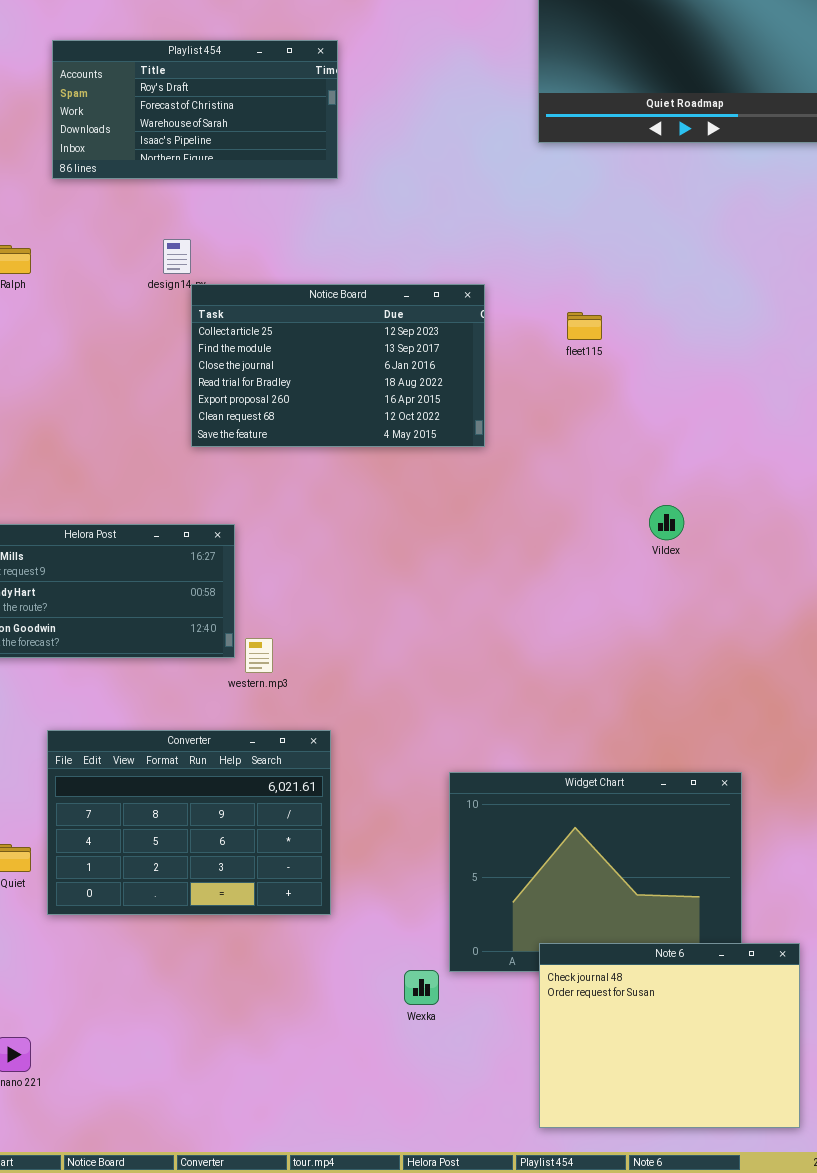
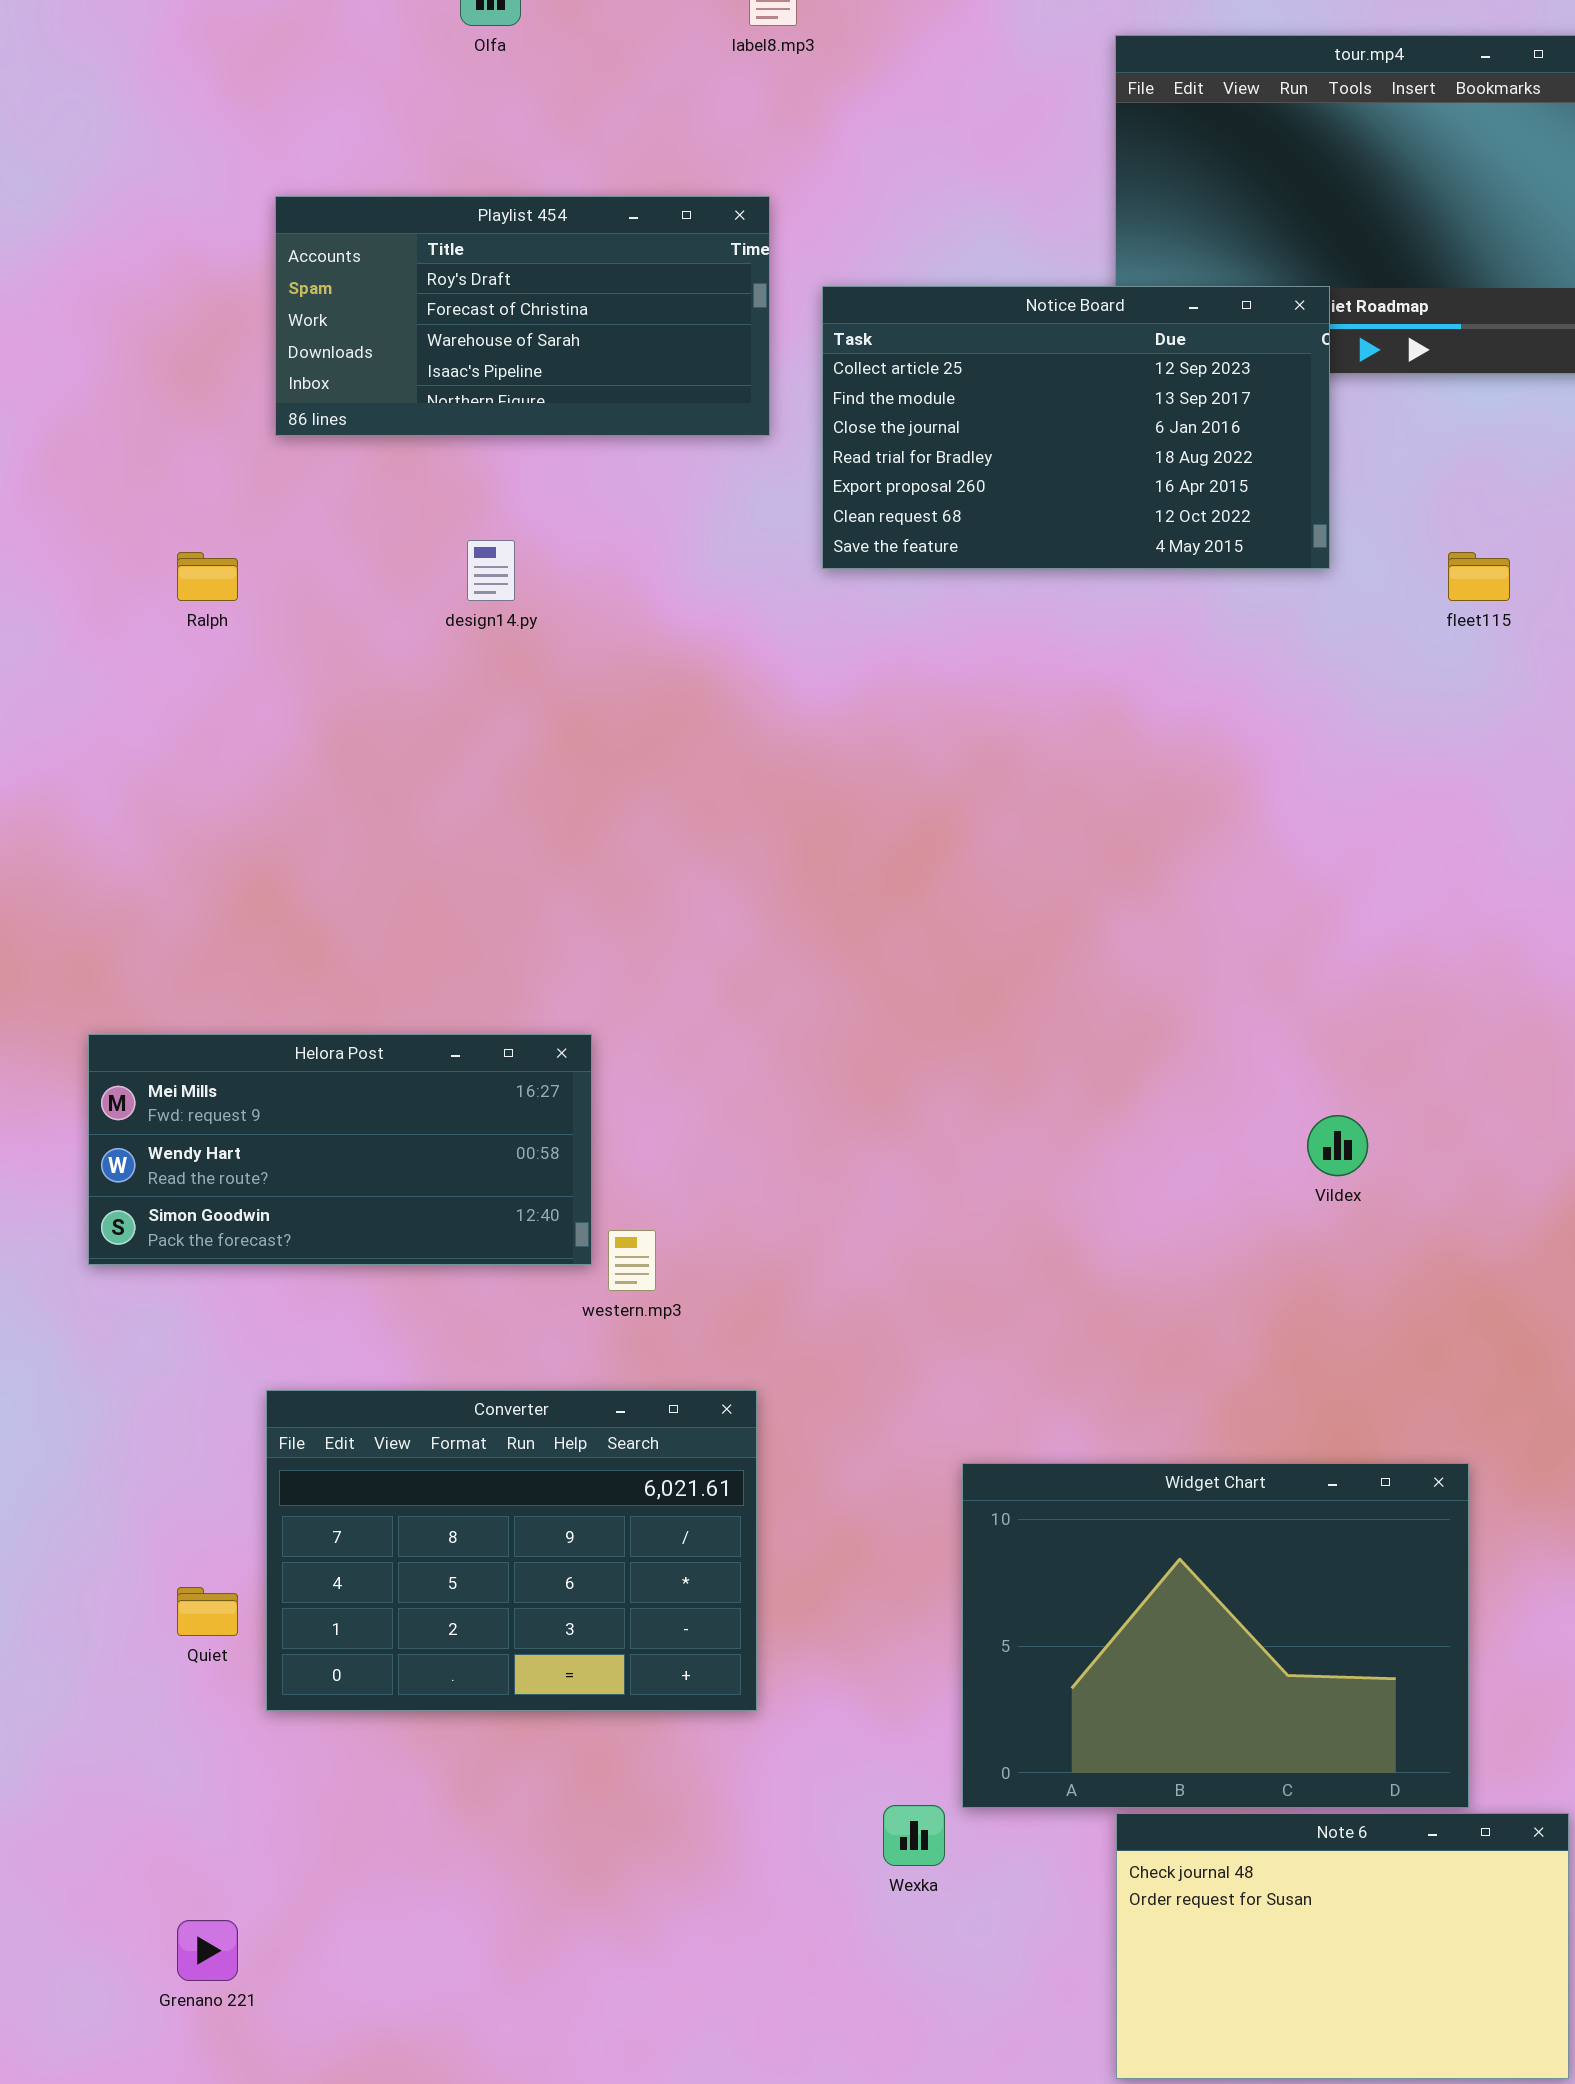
Notice Board: [191,284,485,447] -> [822,286,1330,569], moved
fleet115: [567,312,602,340] -> [1448,552,1510,601], moved
Vildex: [649,505,684,540] -> [1307,1115,1368,1176], moved
Note 6: [539,943,800,1128] -> [1116,1813,1569,2079], resized

